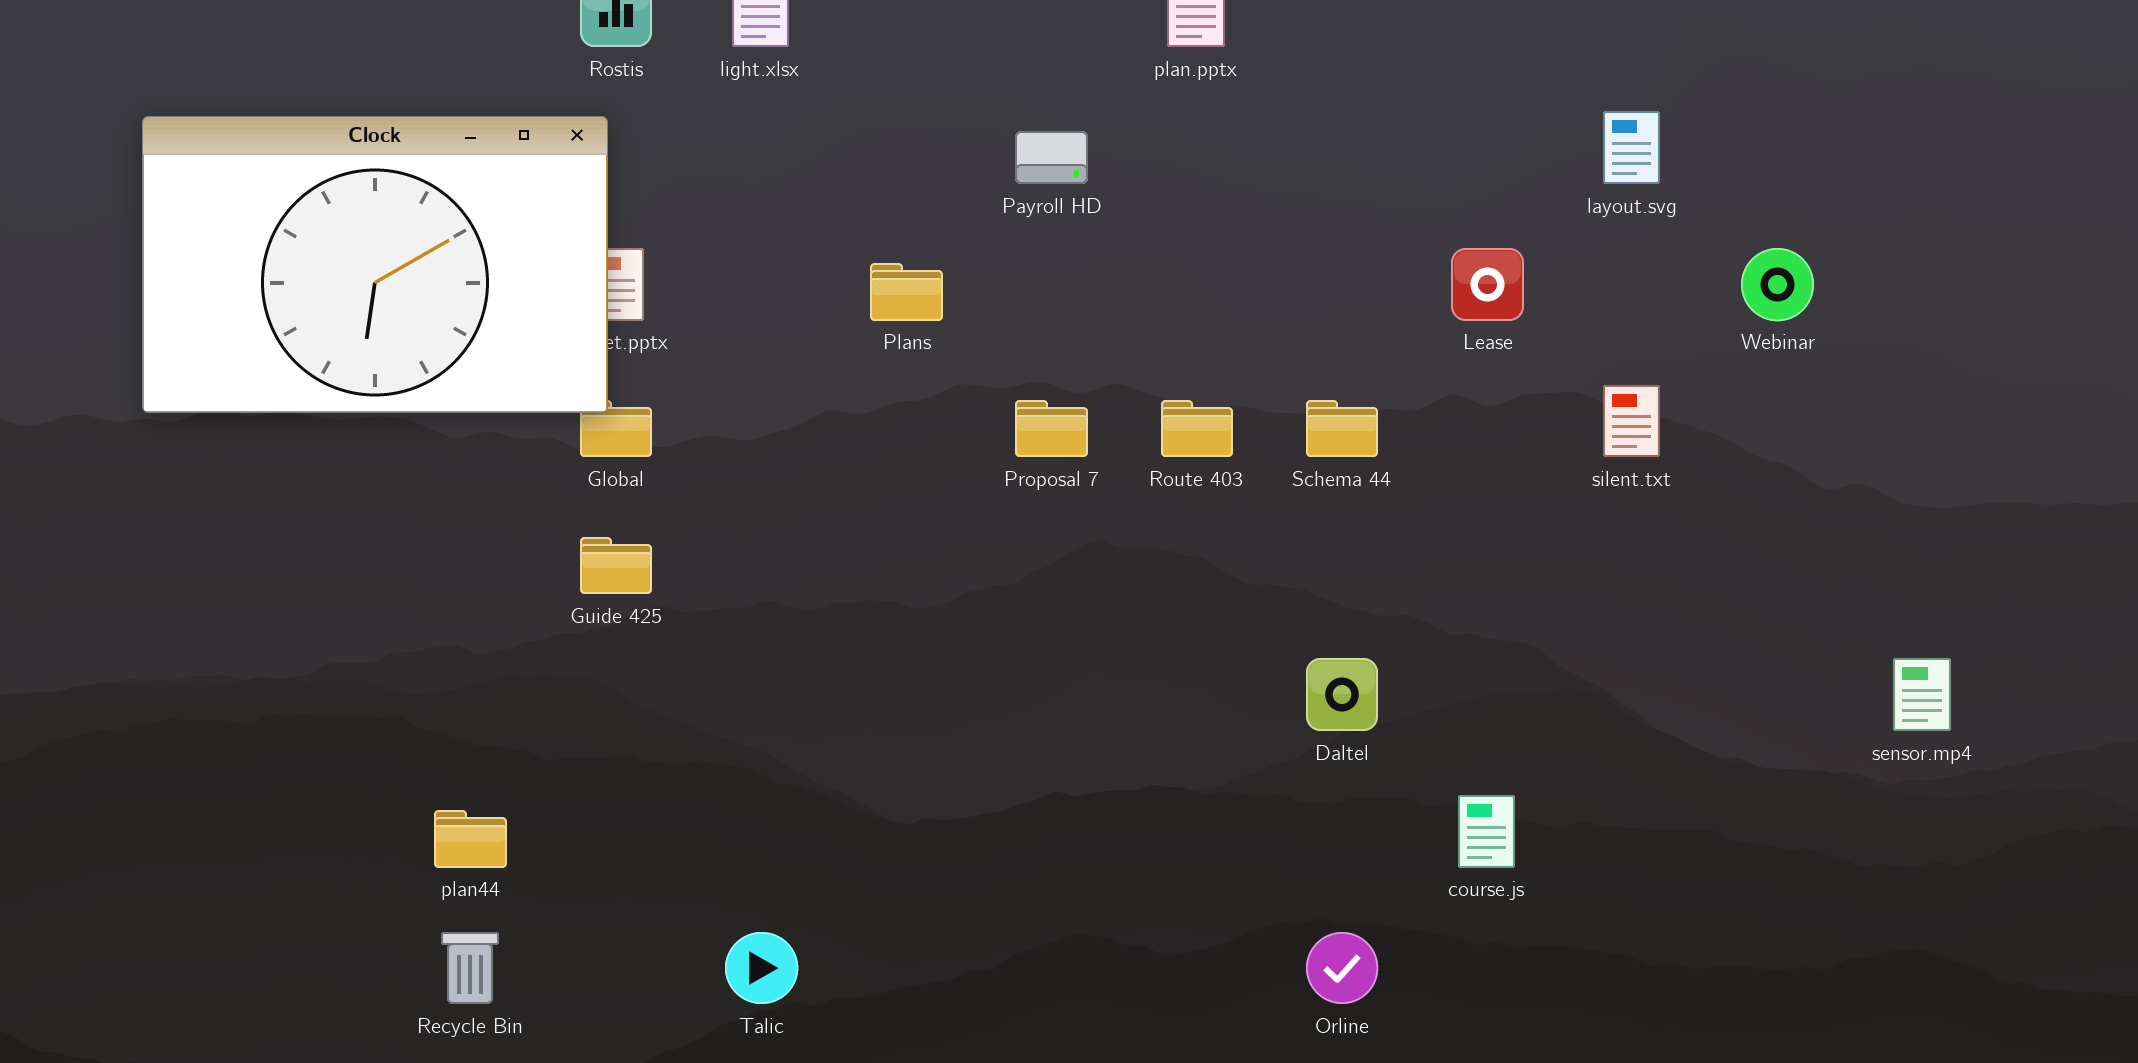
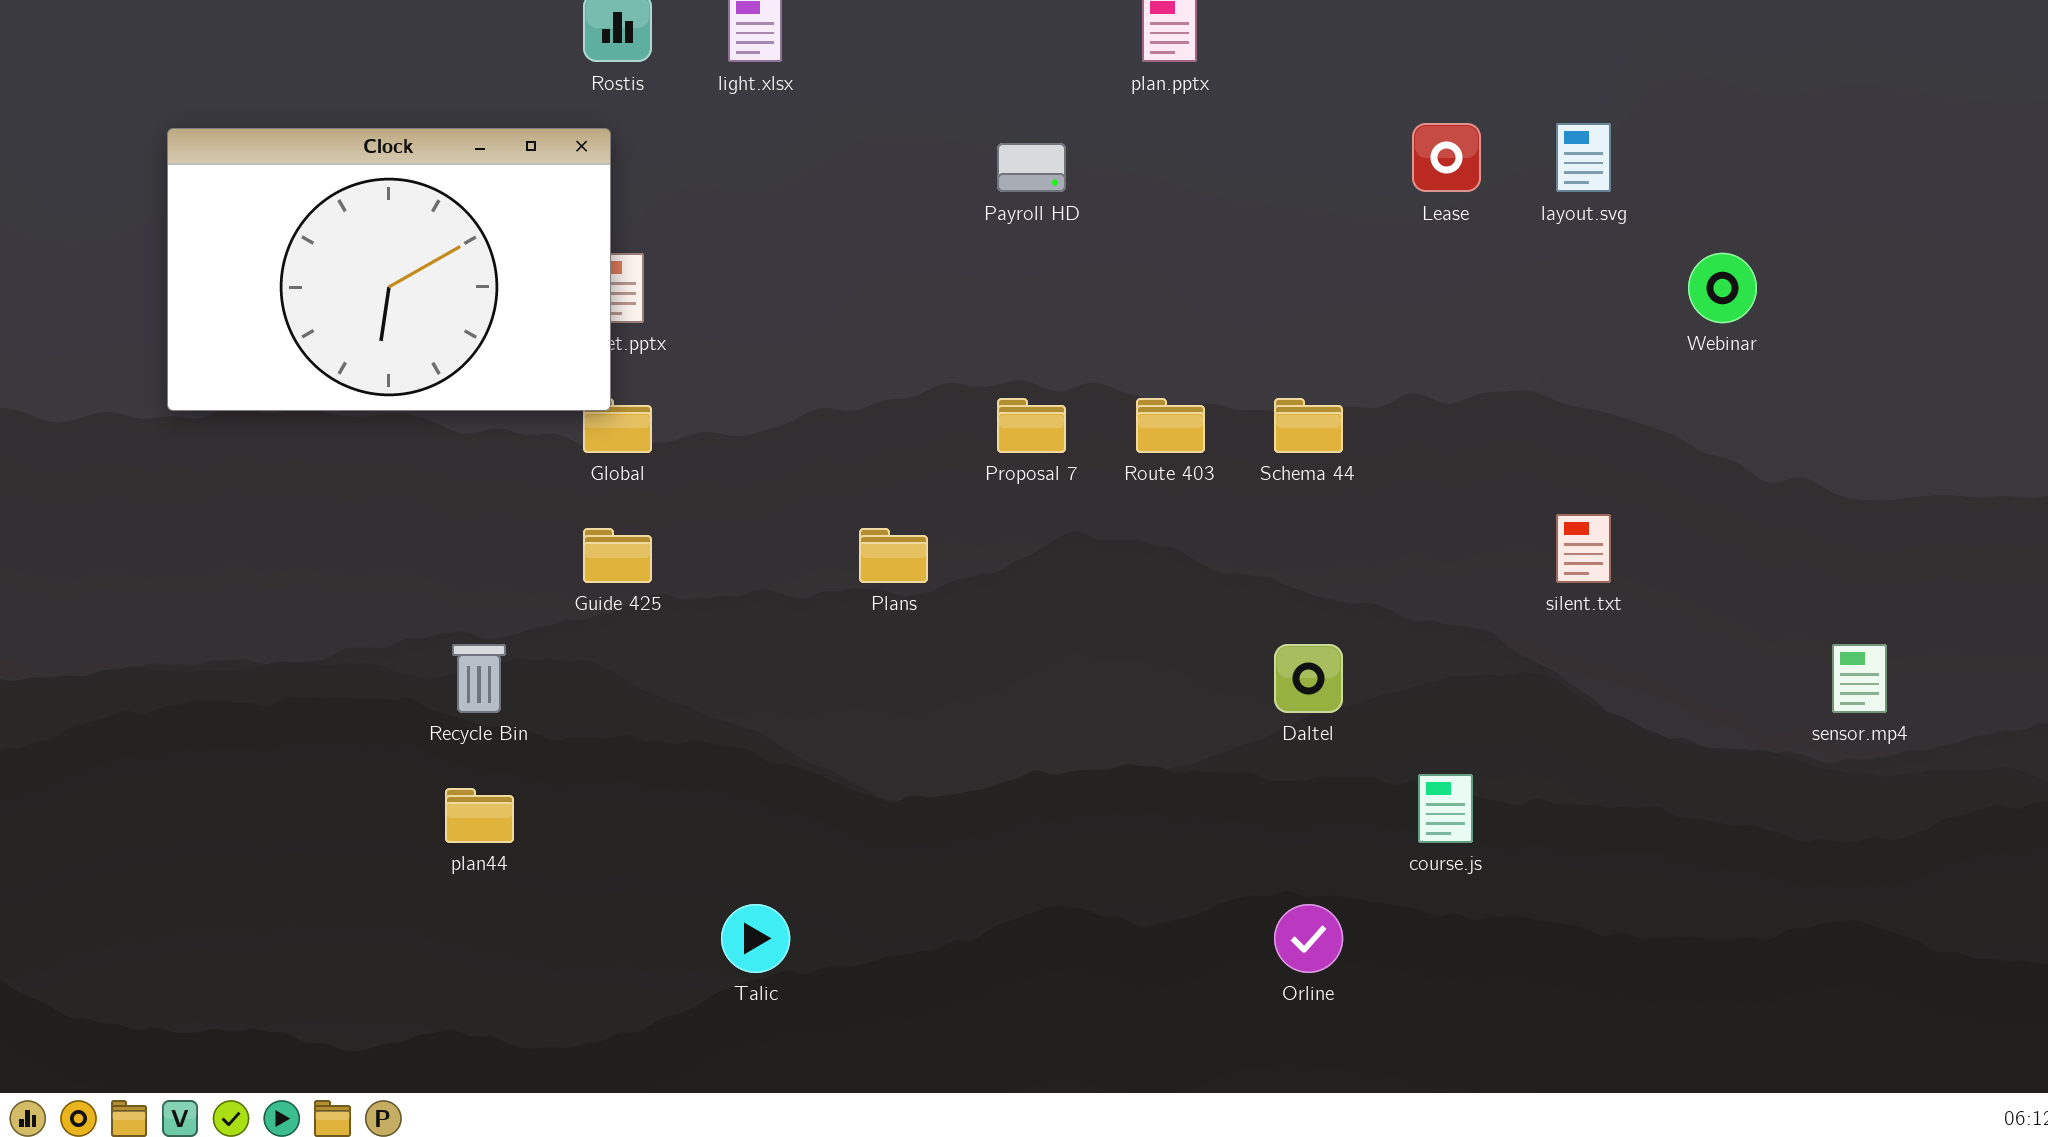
Lease: [1451,248,1524,321] -> [1412,123,1481,192], moved
Plans: [870,263,943,321] -> [859,528,928,583], moved
silent.txt: [1603,385,1660,457] -> [1556,514,1611,583], moved
Recycle Bin: [441,932,499,1004] -> [452,644,506,713], moved

